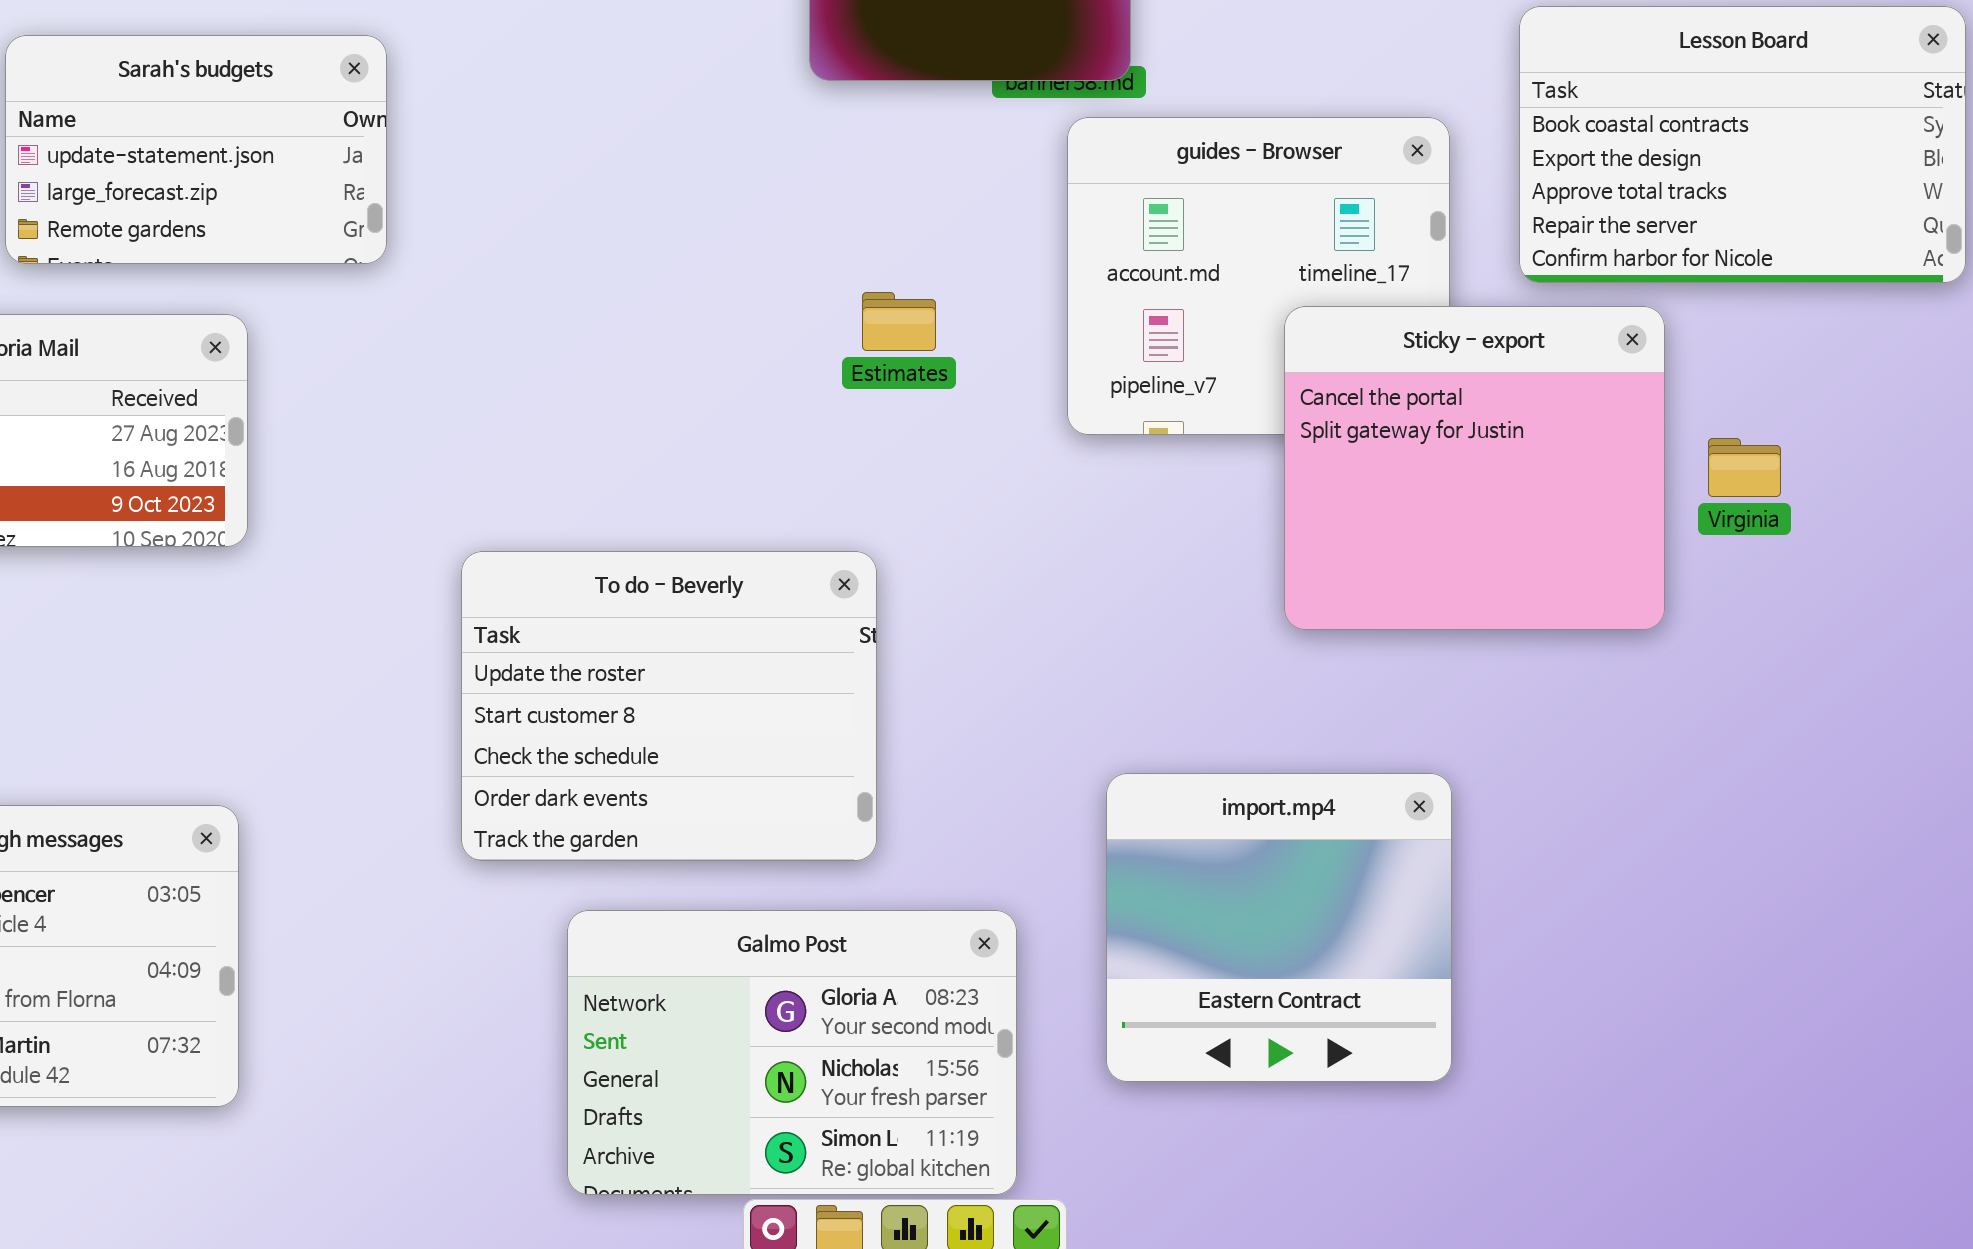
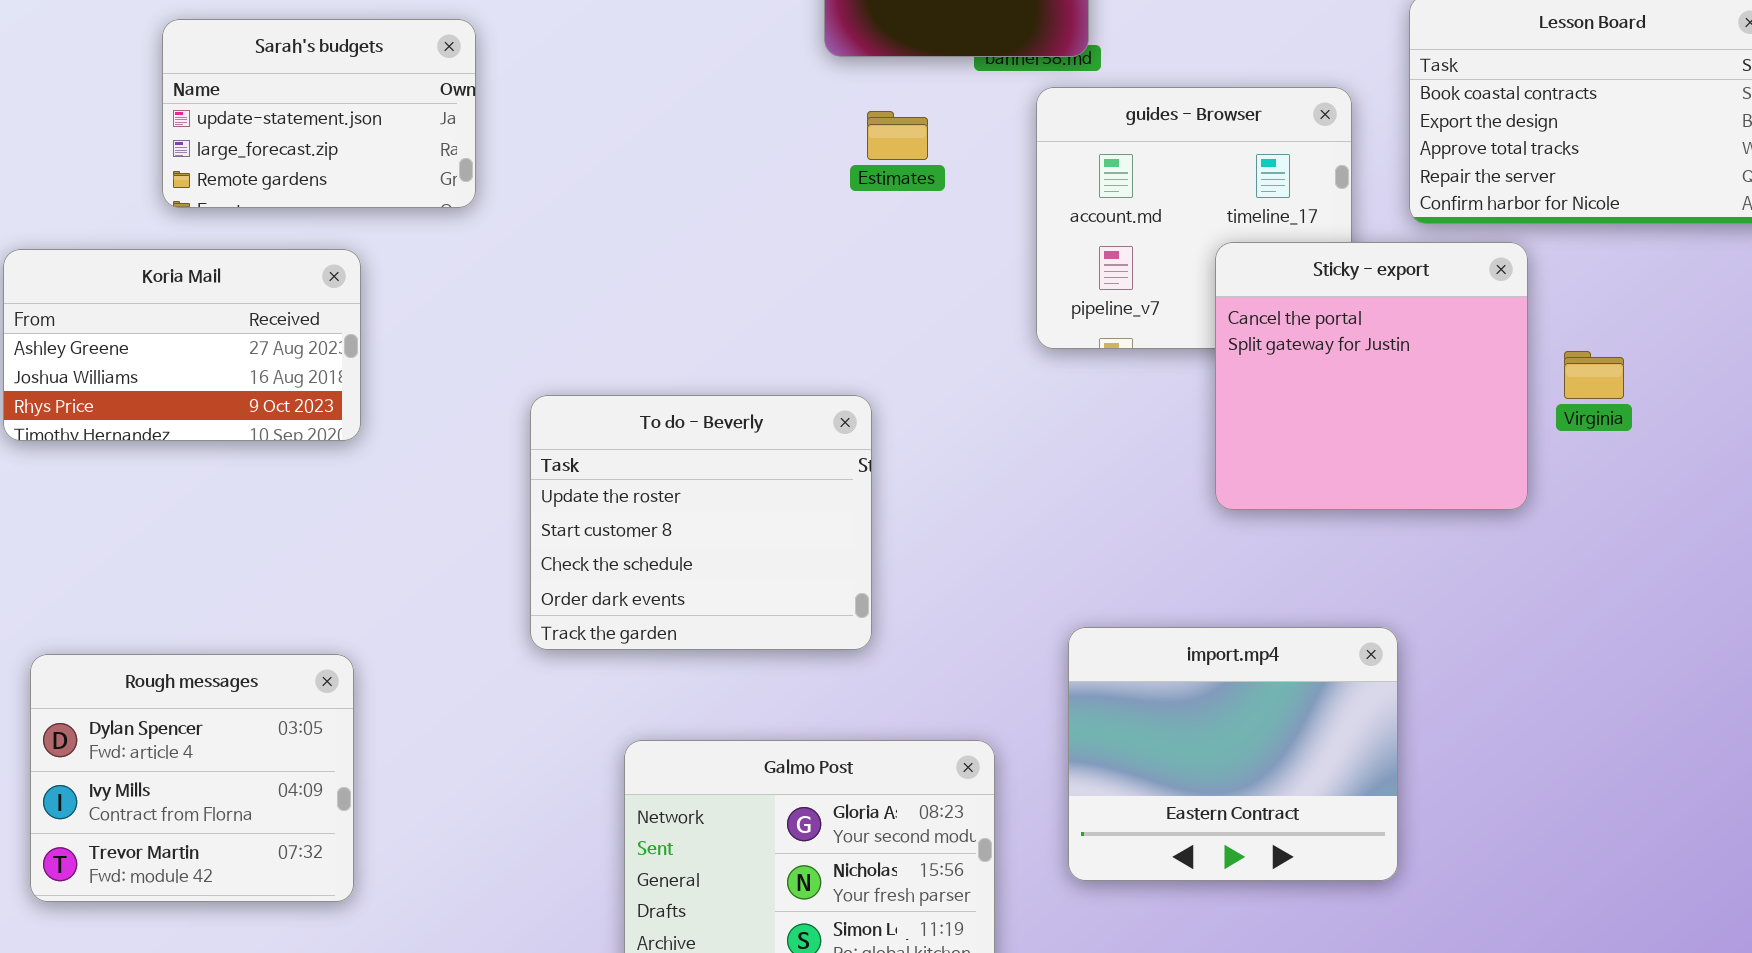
Estimates: [862,292,936,351] -> [867,111,928,160], moved
To do - Beverly: [461,551,877,861] -> [530,395,872,650], moved
import.mp4: [1106,773,1452,1082] -> [1068,627,1398,881], resized

